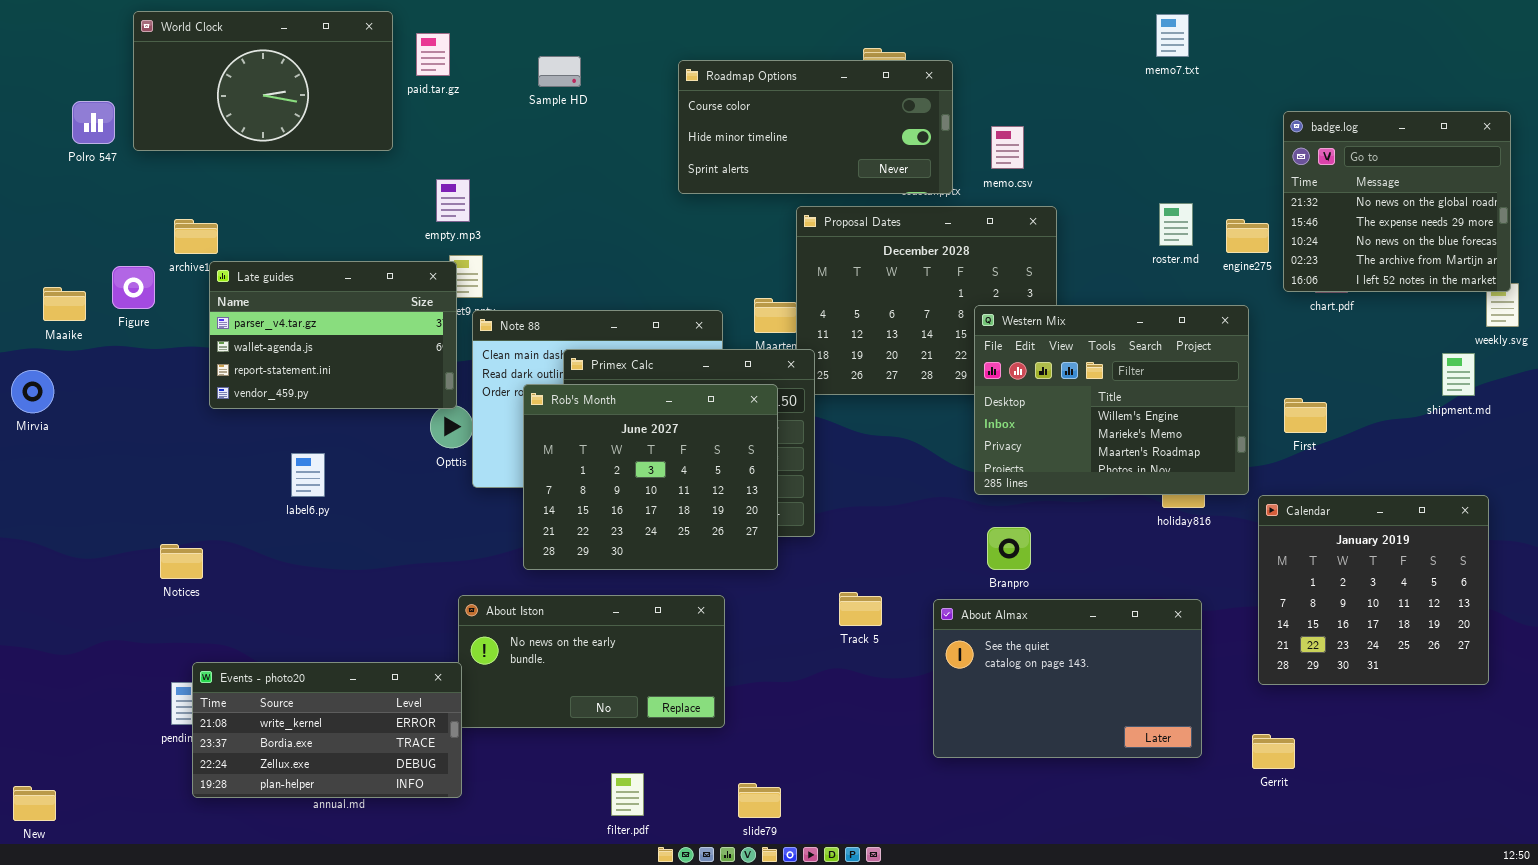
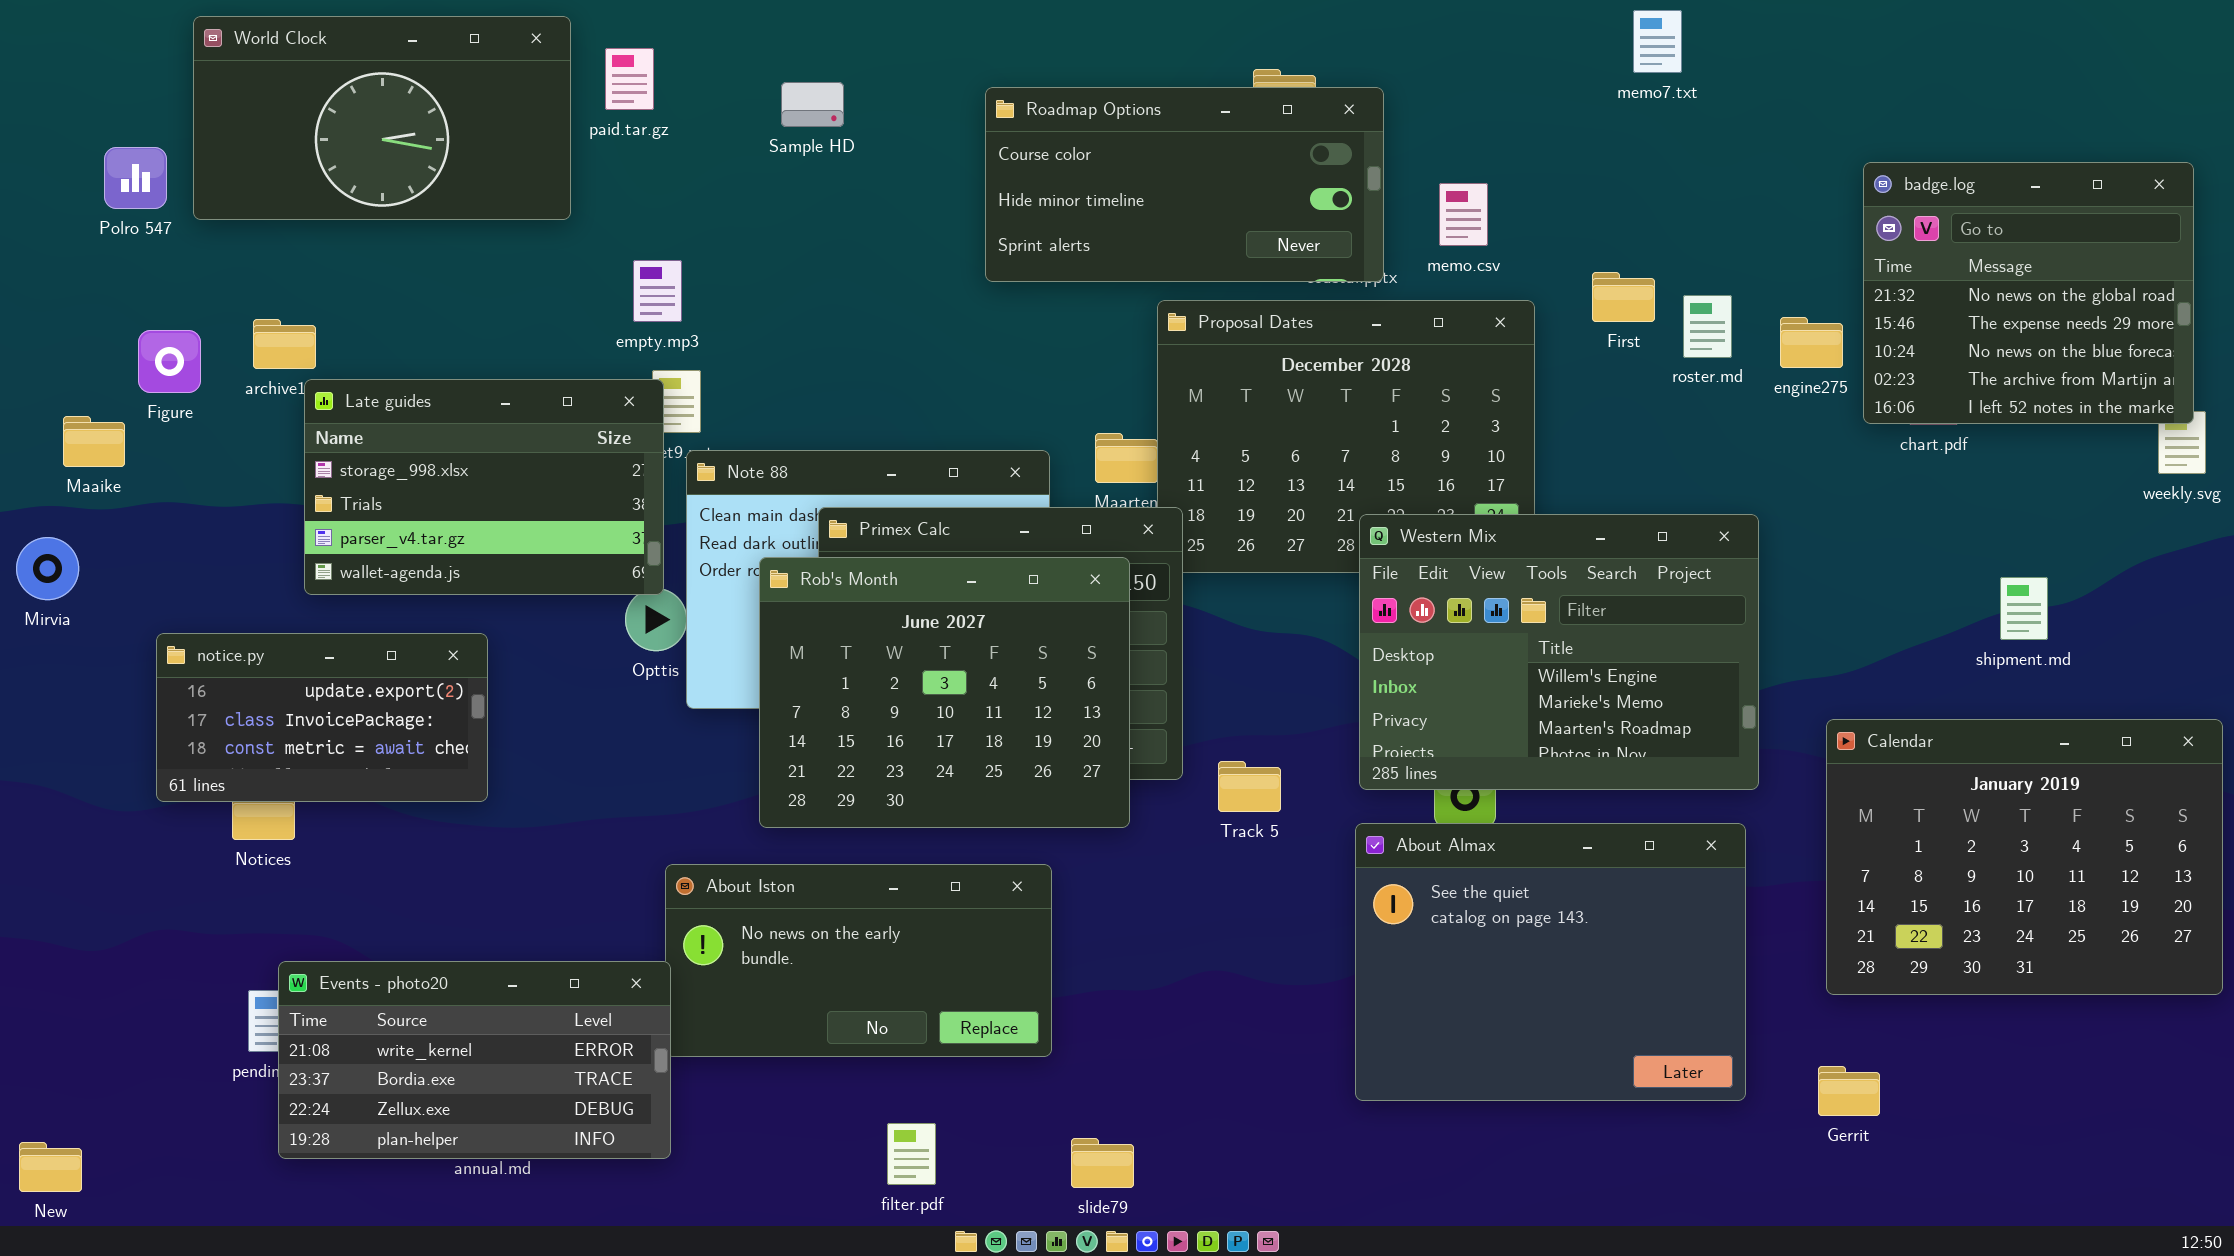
memo7.txt: [1156,14,1189,57] -> [1633,10,1682,73], moved
Late guides: [209,261,457,409] -> [304,379,664,595], scrolled up 2 rows
Figure: [112,266,155,309] -> [138,330,201,393], moved
Western Mix: [974,305,1249,495] -> [1359,514,1759,790], moved
shipment.md: [1442,353,1475,396] -> [2000,577,2048,640], moved
First: [1284,398,1327,433] -> [1592,272,1655,322], moved
notice.py: none -> [156,633,488,802], opened
Calendar: [1258,495,1489,685] -> [1826,719,2223,995], resized
Track 5: [839,592,882,626] -> [1218,761,1281,812], moved
About Almax: [933,599,1202,758] -> [1355,823,1746,1101], resized

